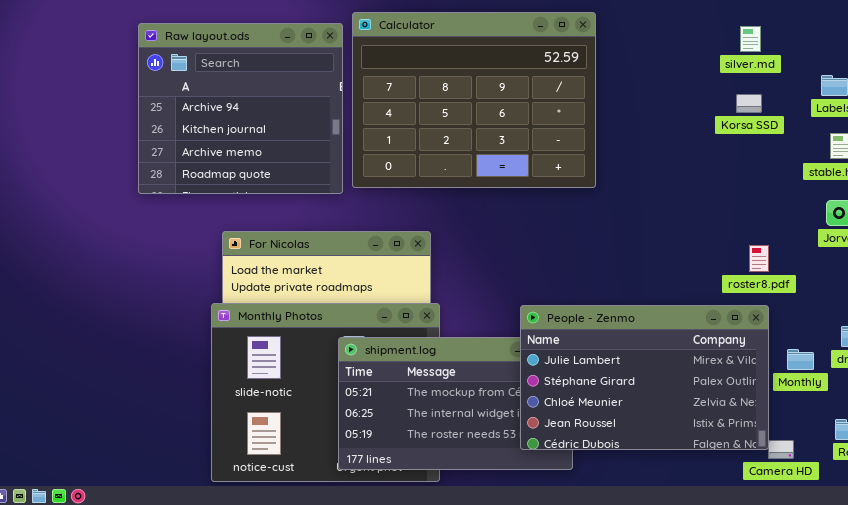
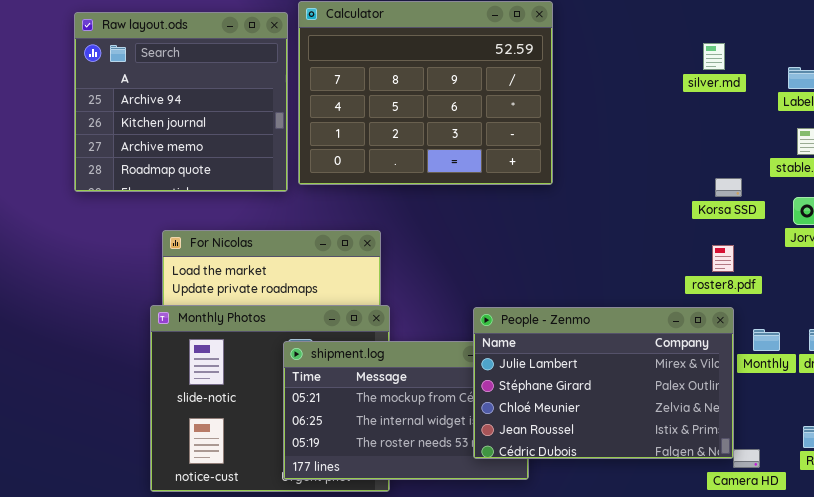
silver.md: [740,26,761,52] -> [703,43,725,70], moved
Korsa SSD: [736,94,762,113] -> [715,178,742,197], moved
Monthly: [787,349,814,370] -> [753,329,780,351], moved

